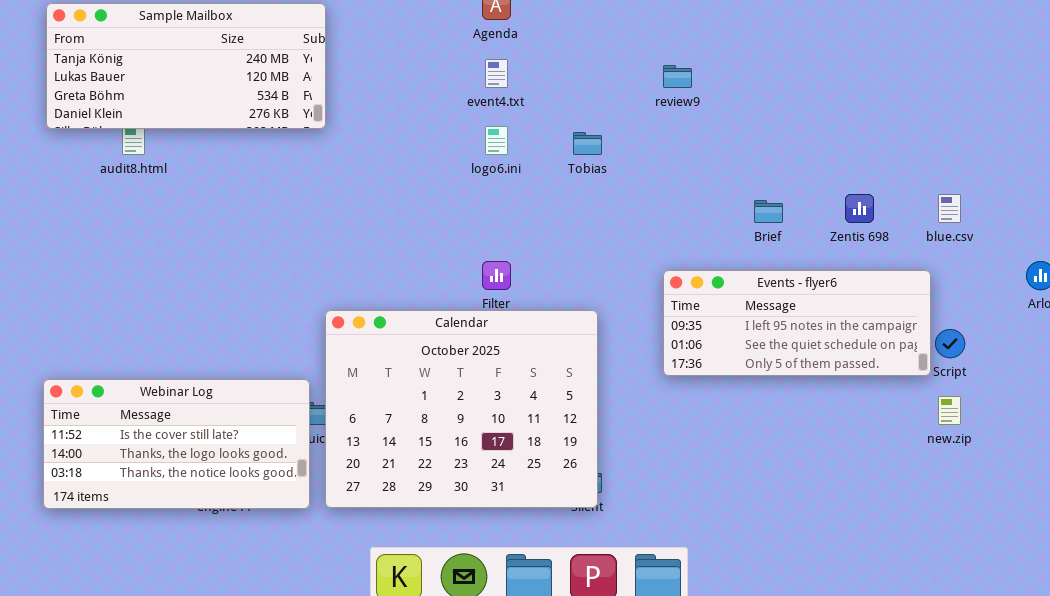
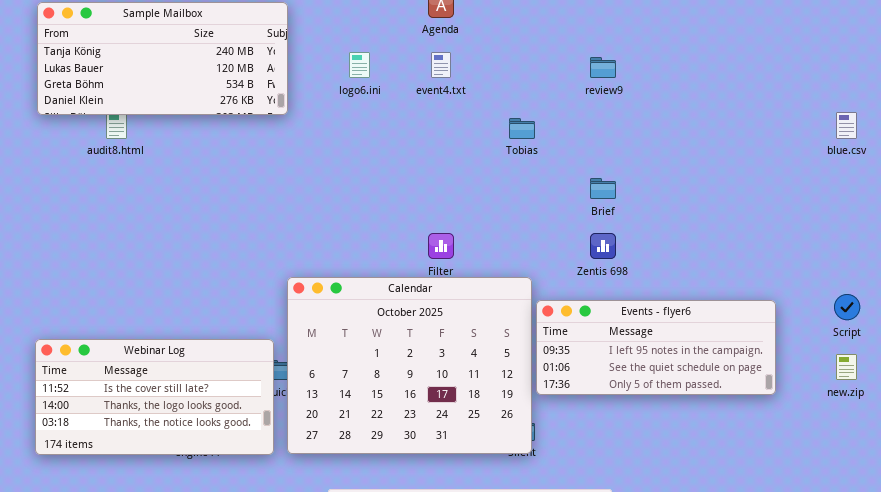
logo6.ini: [485,126,508,155] -> [349,52,370,78], moved
Zentis 698: [845,194,874,223] -> [590,233,616,259], moved
blue.csv: [938,194,961,223] -> [836,112,857,139], moved
Brief: [754,200,783,223] -> [590,178,616,199], moved
Events - flyer6: [663,270,931,376] -> [536,300,776,395], moved

